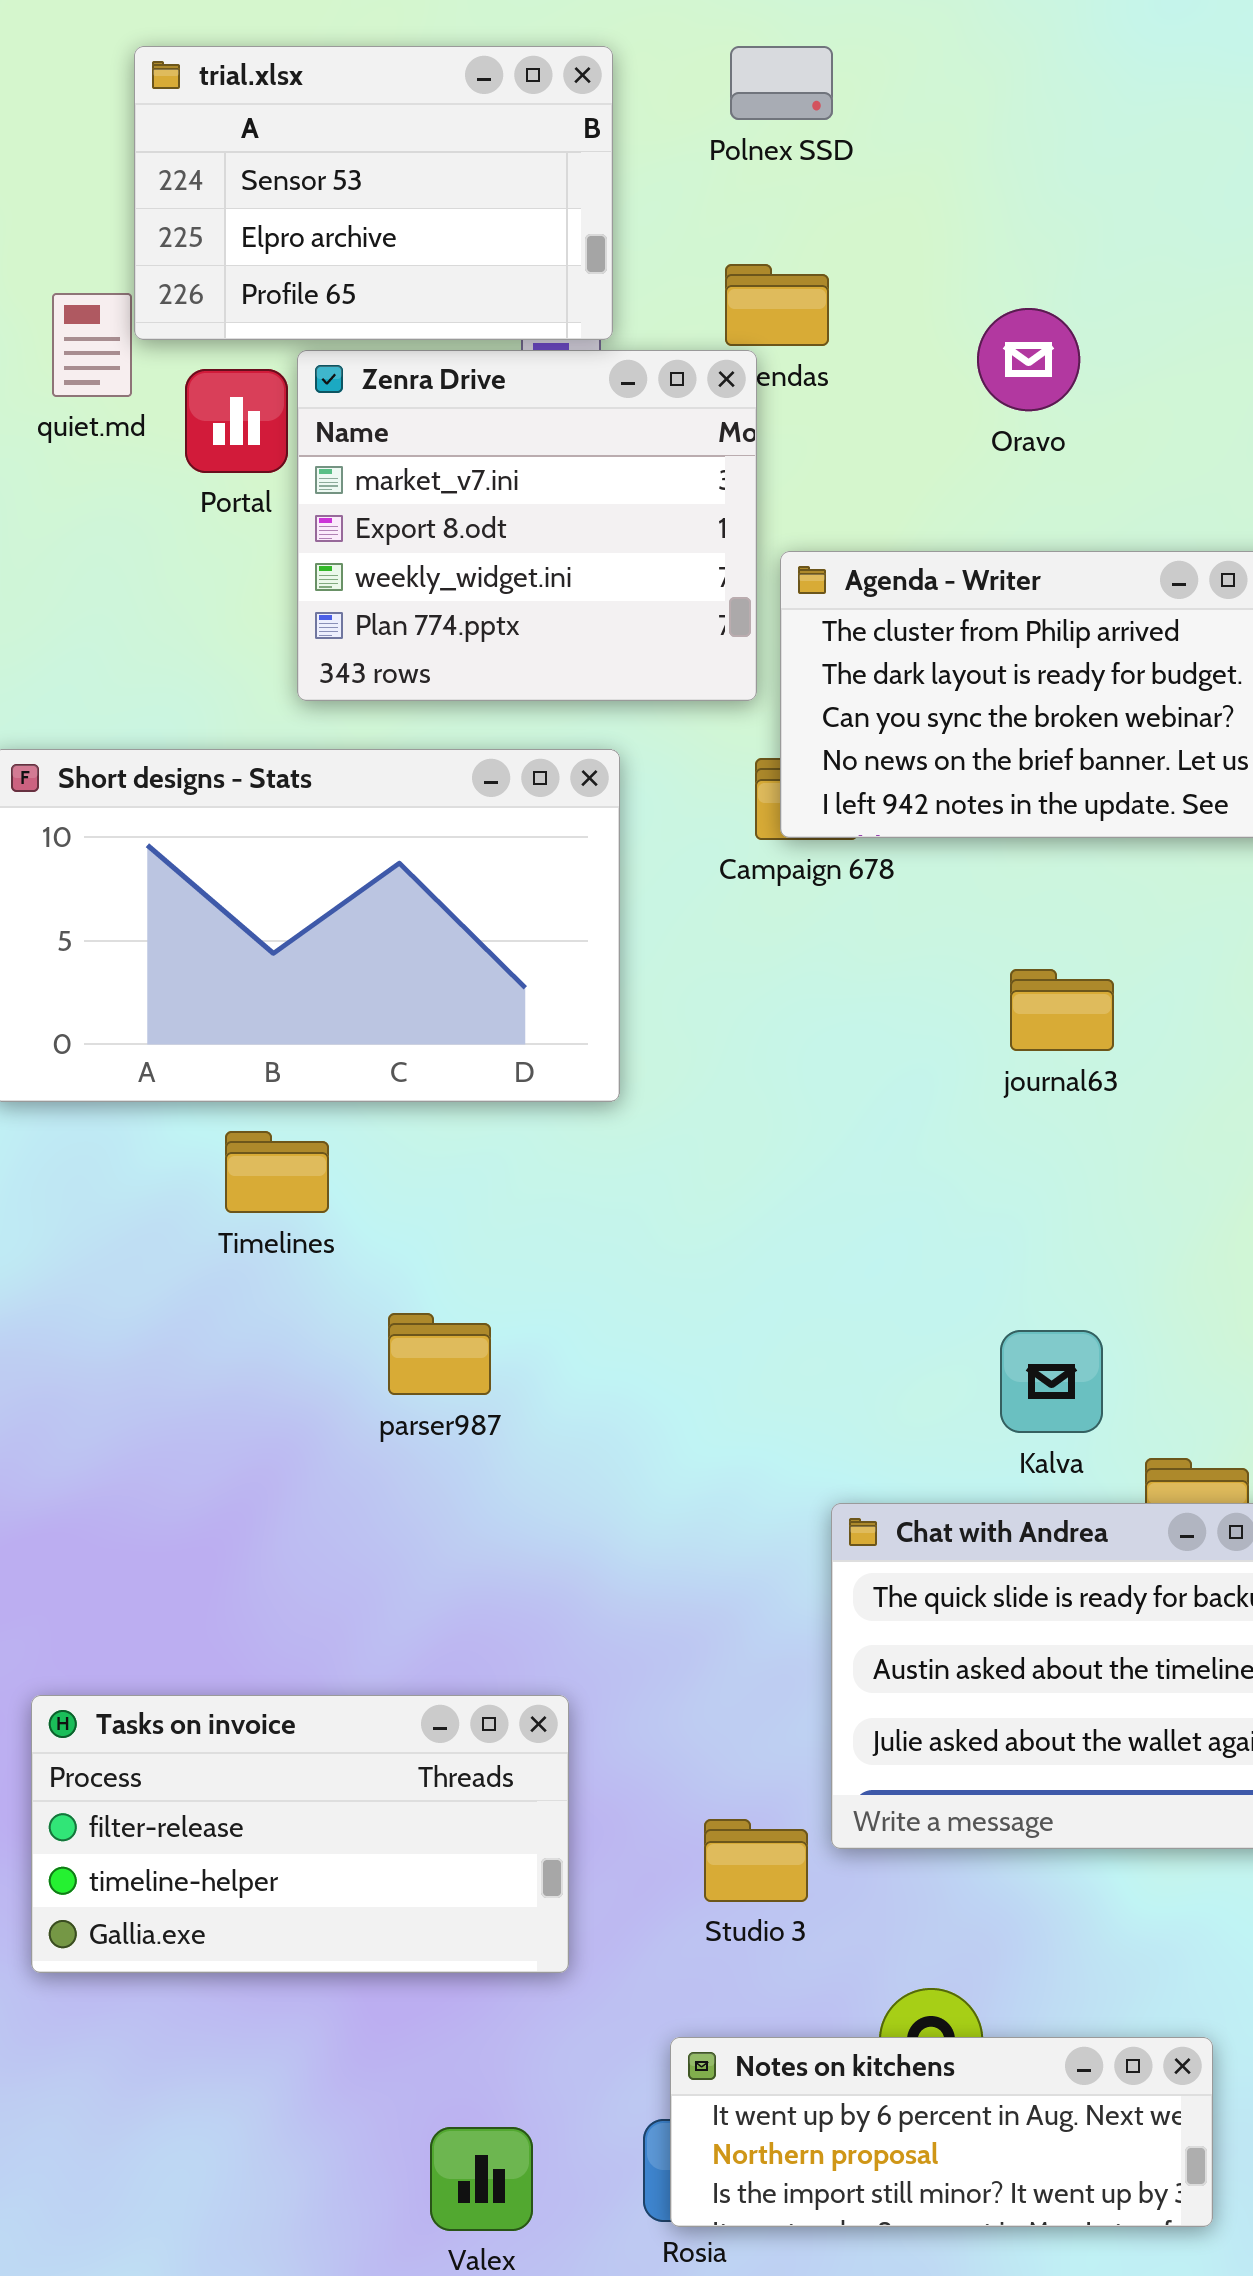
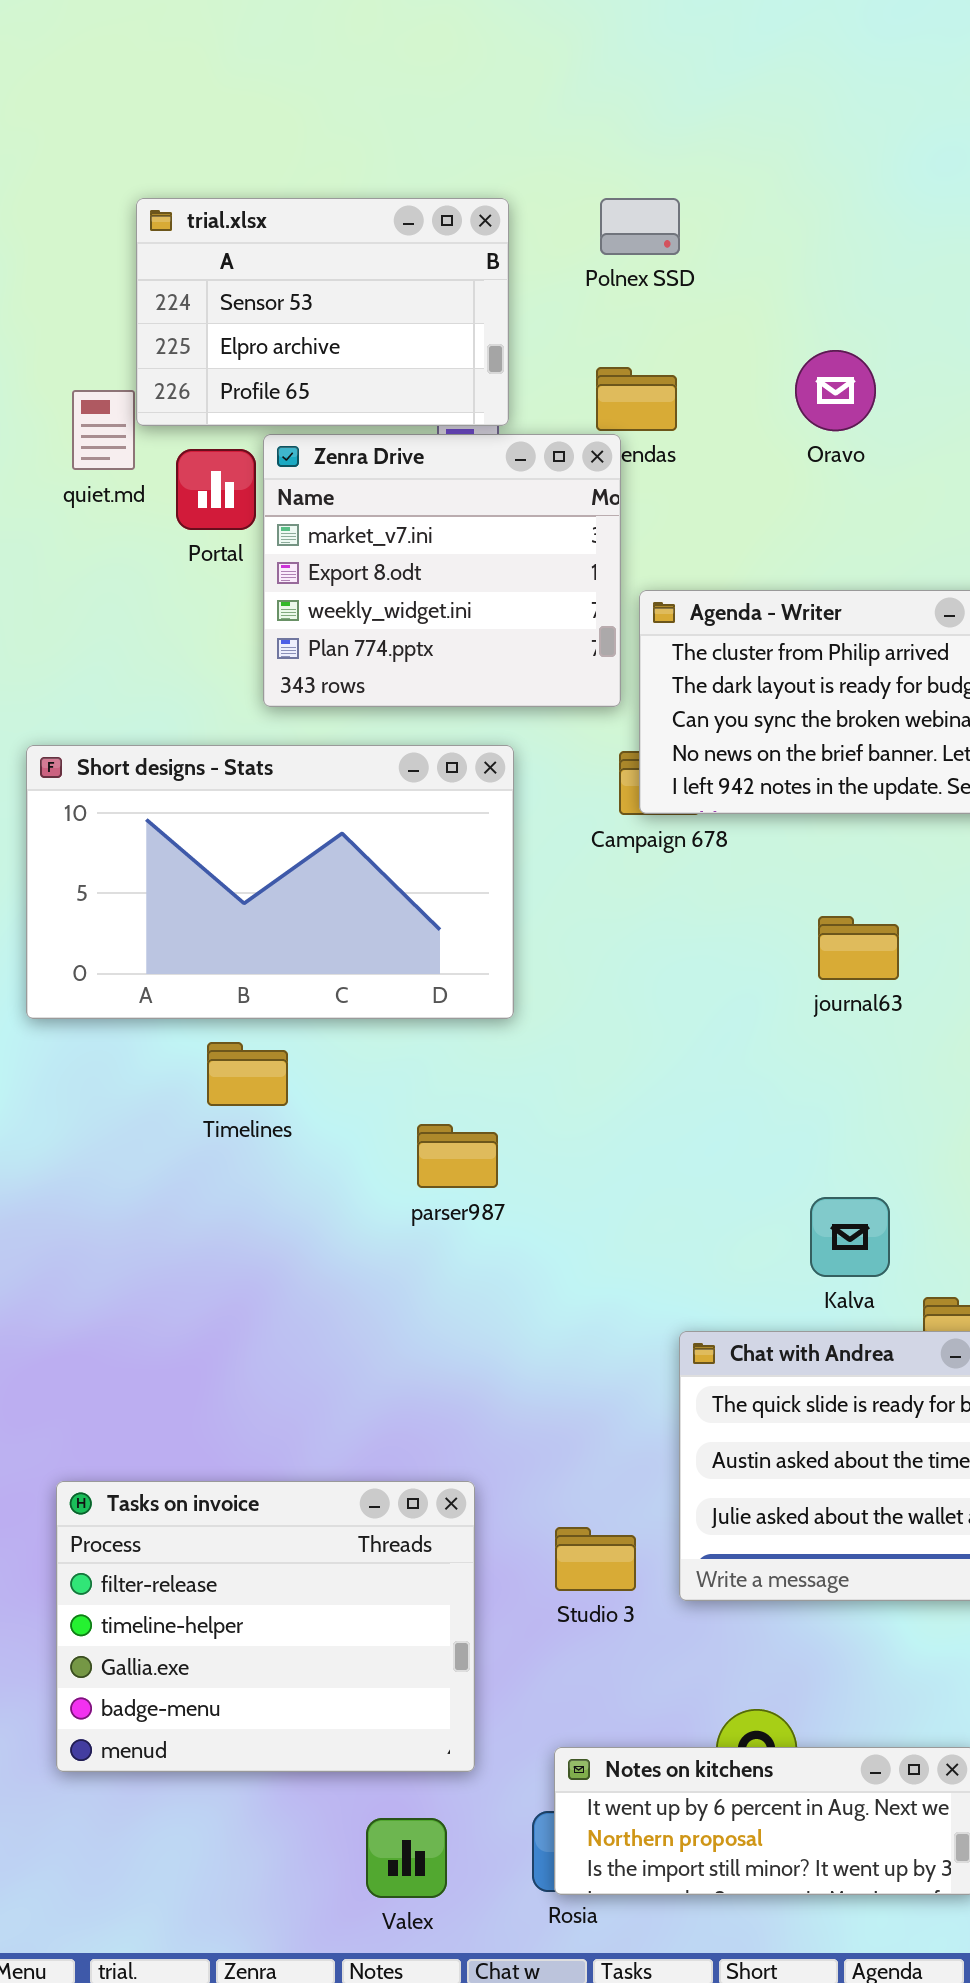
Oravo: [977,308,1080,411] -> [795,350,876,431], moved
parser987: [388,1313,491,1395] -> [417,1124,498,1188], moved
Tasks on invoice: [31,1695,569,1973] -> [56,1481,475,1772], resized
Studio 3: [704,1819,808,1902] -> [555,1527,636,1591], moved

